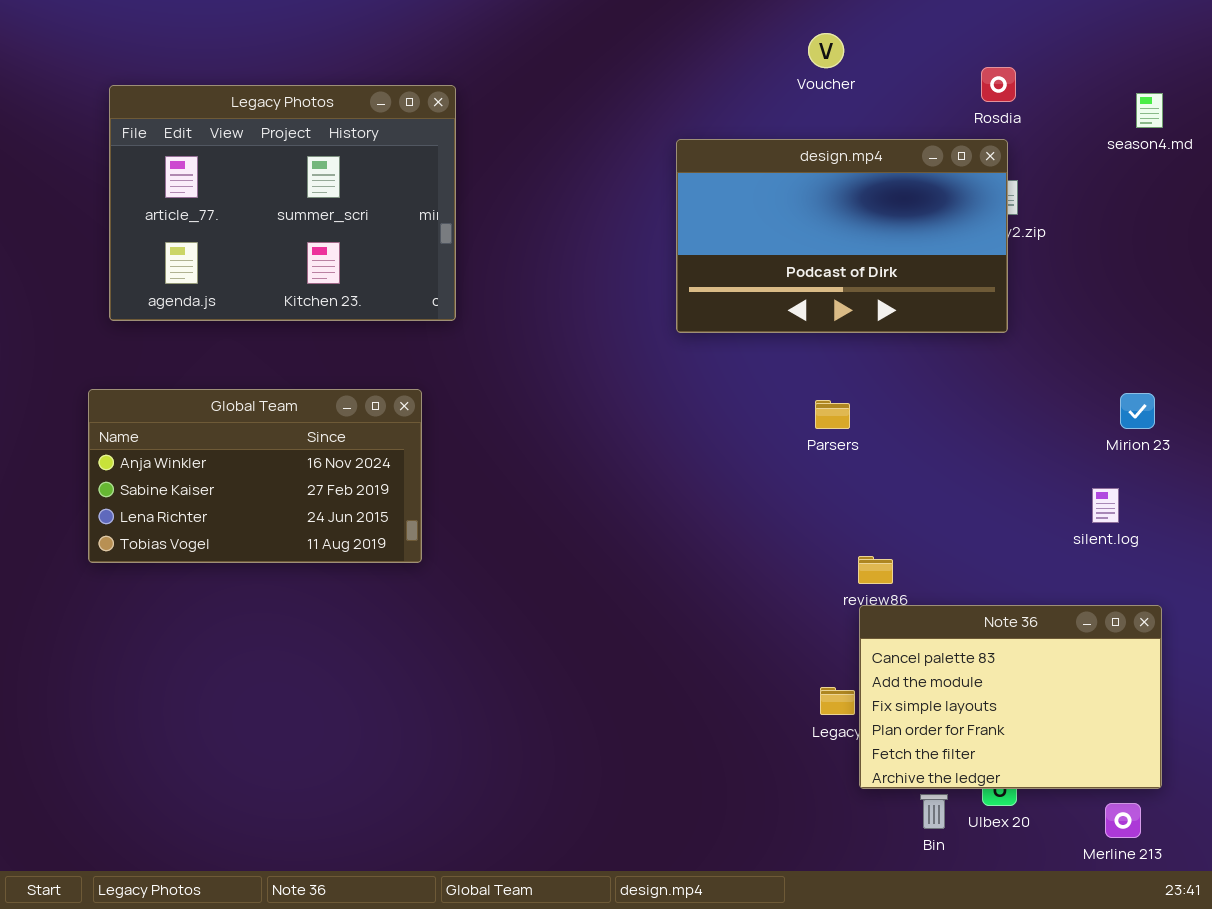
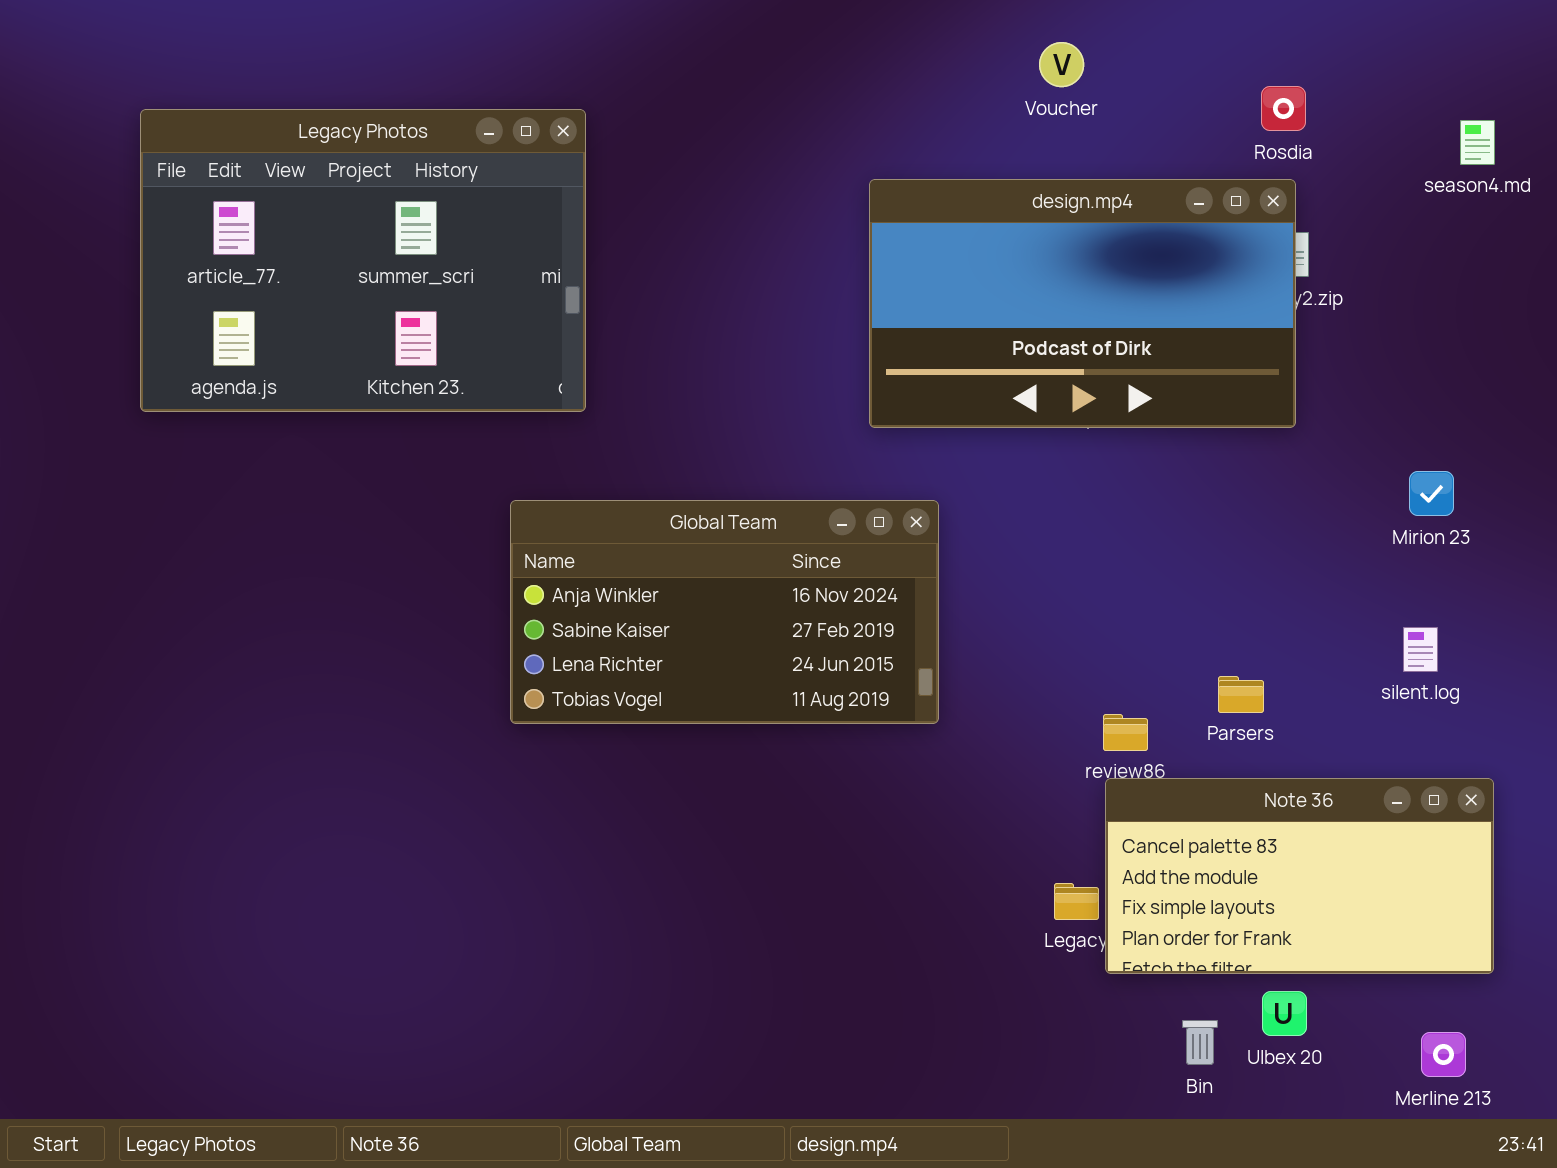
Global Team: [88,389,422,563] -> [510,500,939,724], moved
Mirion 23: [1120,393,1155,429] -> [1409,471,1454,516], moved
Parsers: [815,400,850,429] -> [1218,676,1264,713], moved
Note 36: [859,605,1162,789] -> [1105,778,1494,974], resized

